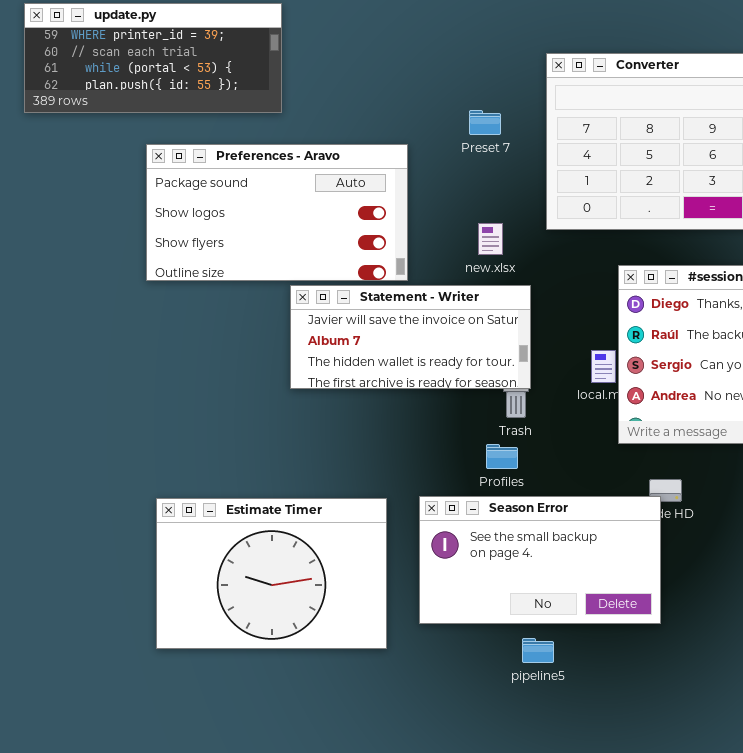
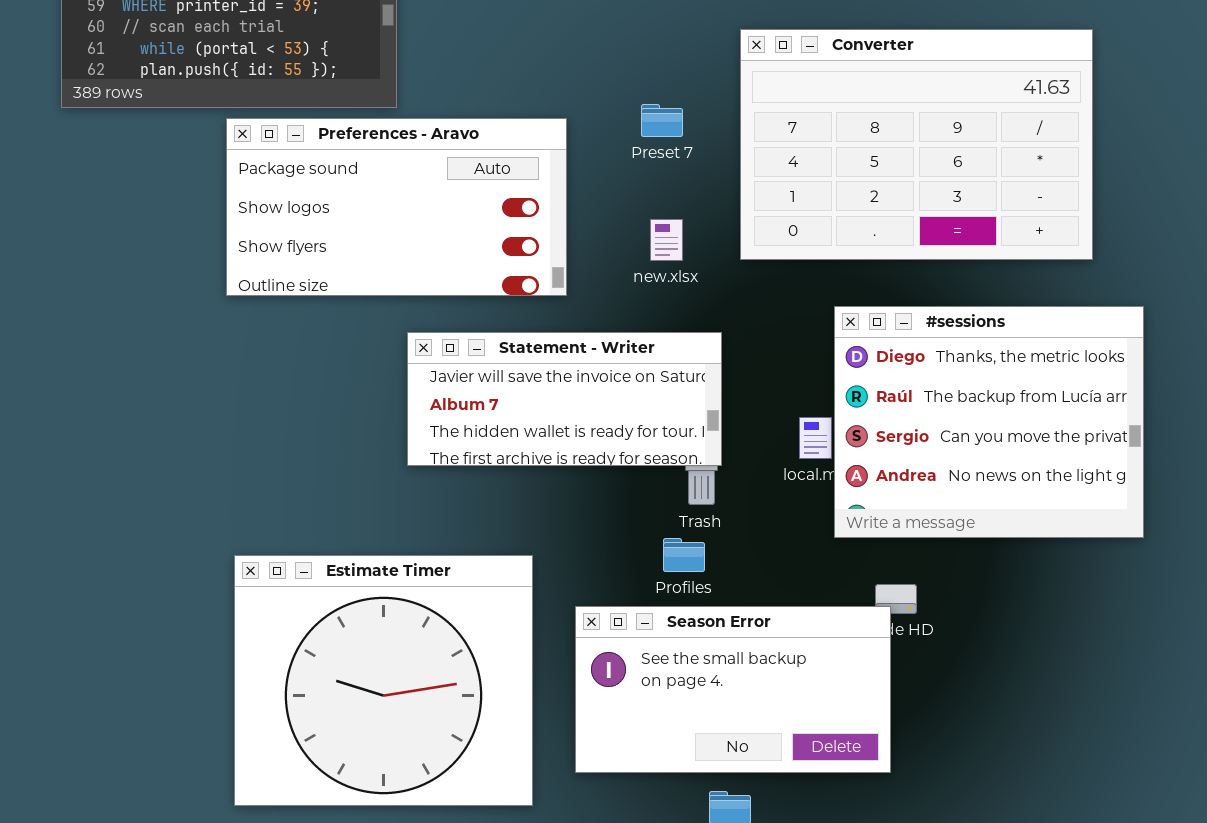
Preferences - Aravo: [146,144,408,281] -> [226,118,567,296], moved
new.xlsx: [478,223,503,255] -> [650,219,683,261], moved
Estimate Timer: [156,498,387,649] -> [234,555,533,806], resized

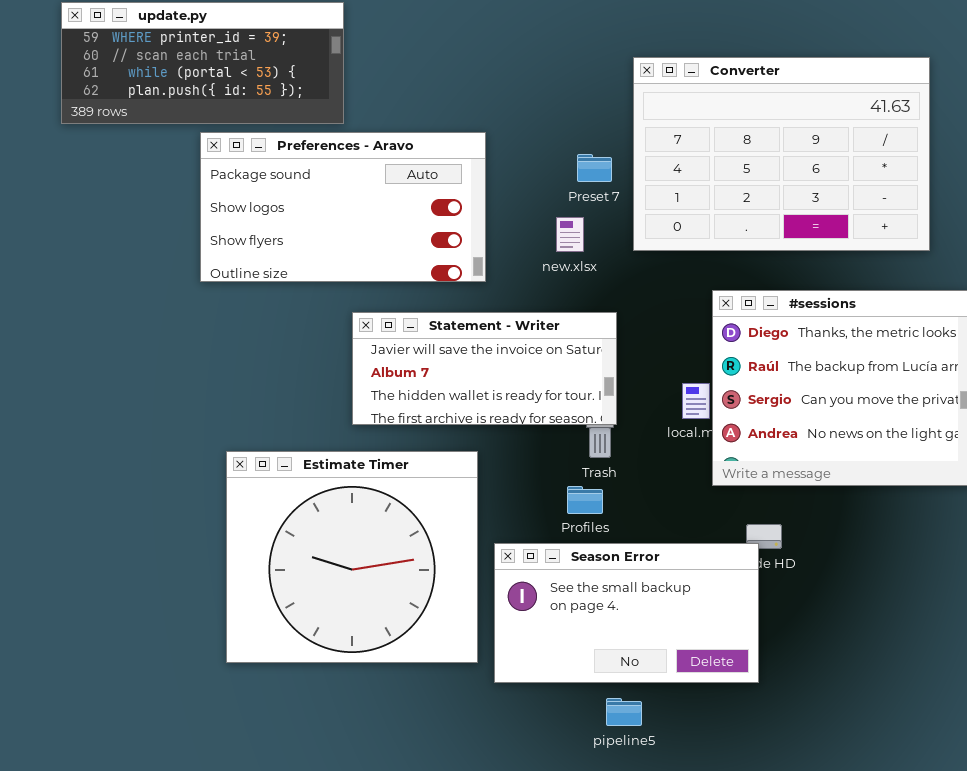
Preset 7: [641,104,683,137] -> [577,154,612,182], moved
Estimate Timer: [234,555,533,806] -> [226,451,478,663], moved

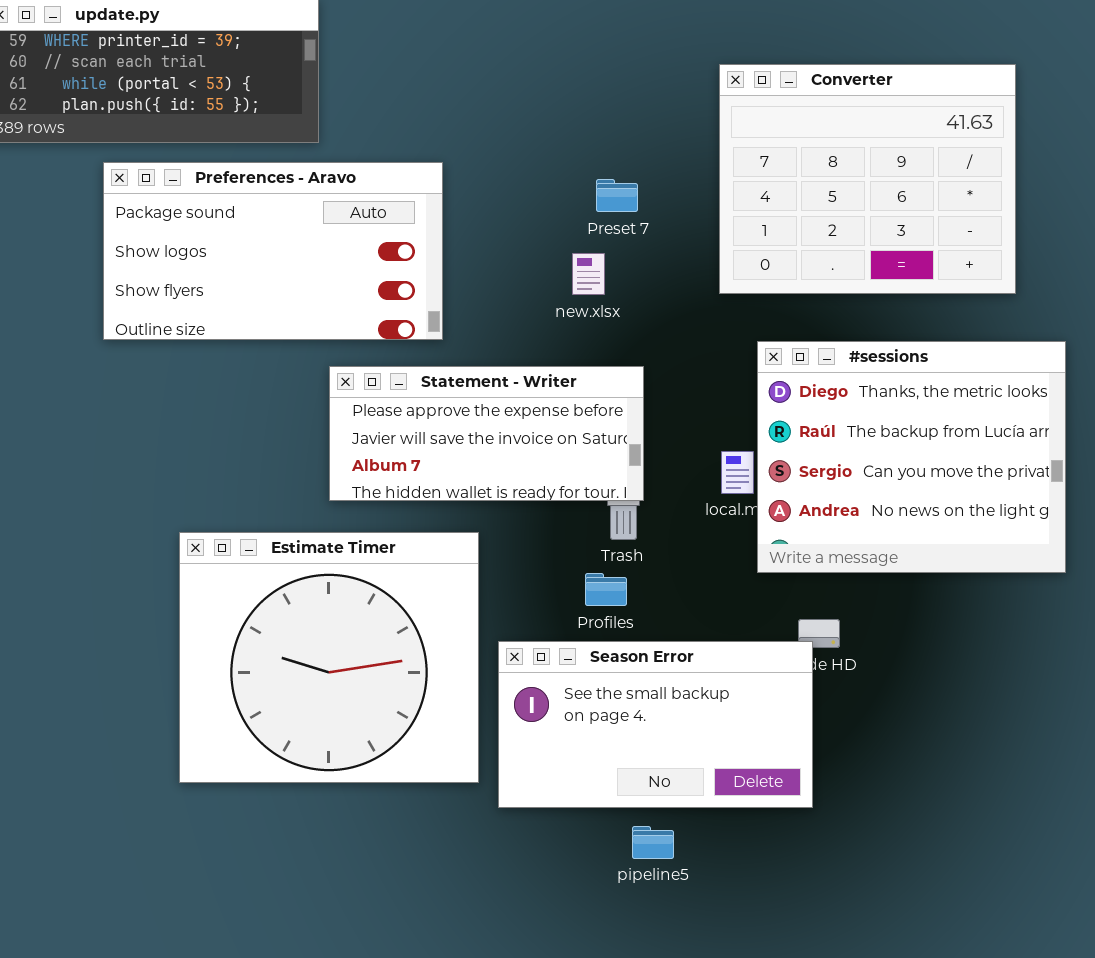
Converter: [633,57,930,251] -> [719,64,1016,294], resized
Preferences - Aravo: [200,132,486,282] -> [103,162,443,340], moved
Statement - Writer: [352,312,617,425] -> [329,366,644,501], scrolled up 1 row

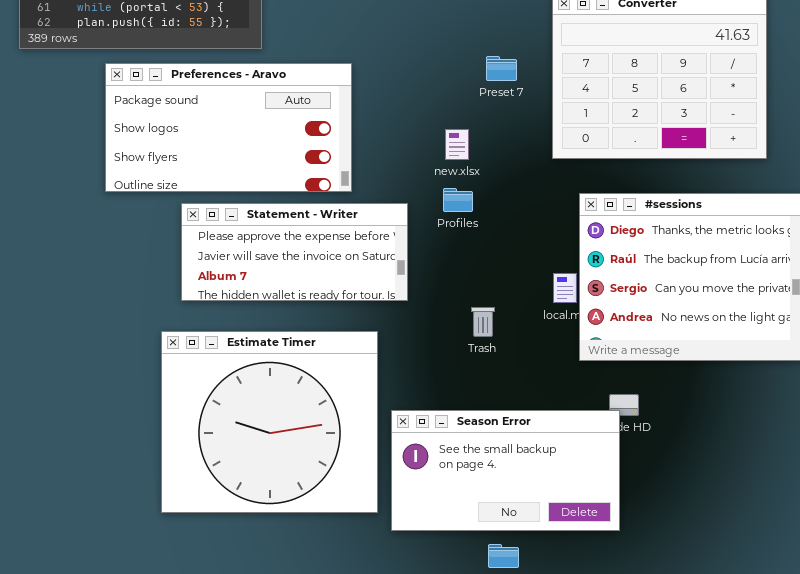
Preset 7: [596,179,638,212] -> [486,56,517,81], moved
Statement - Writer: [329,366,644,501] -> [181,203,408,301], moved
Profiles: [585,573,627,606] -> [443,188,473,212], moved

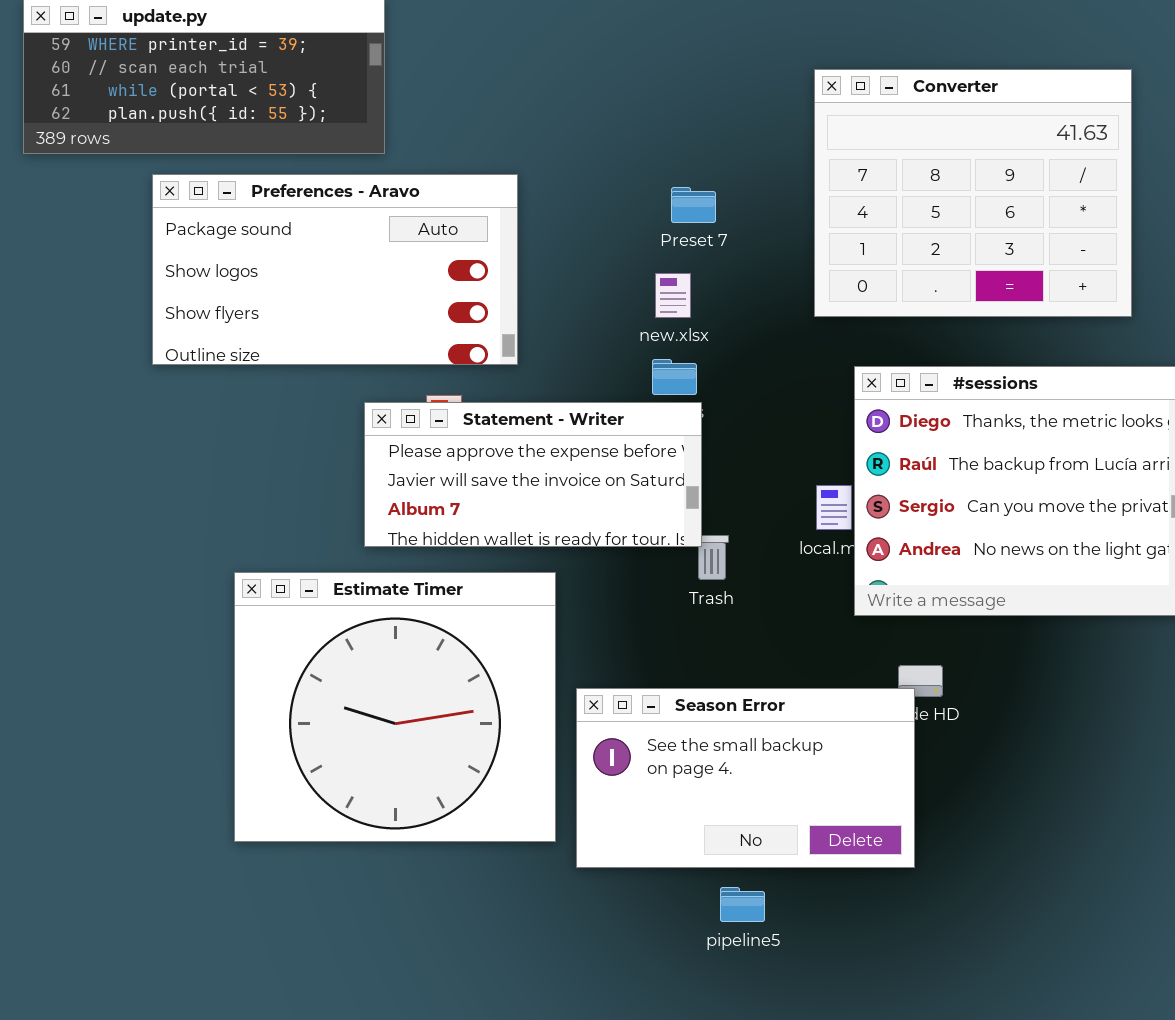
Preset 7: [486,56,517,81] -> [671,187,716,223], moved
Statement - Writer: [181,203,408,301] -> [364,402,702,547], moved

